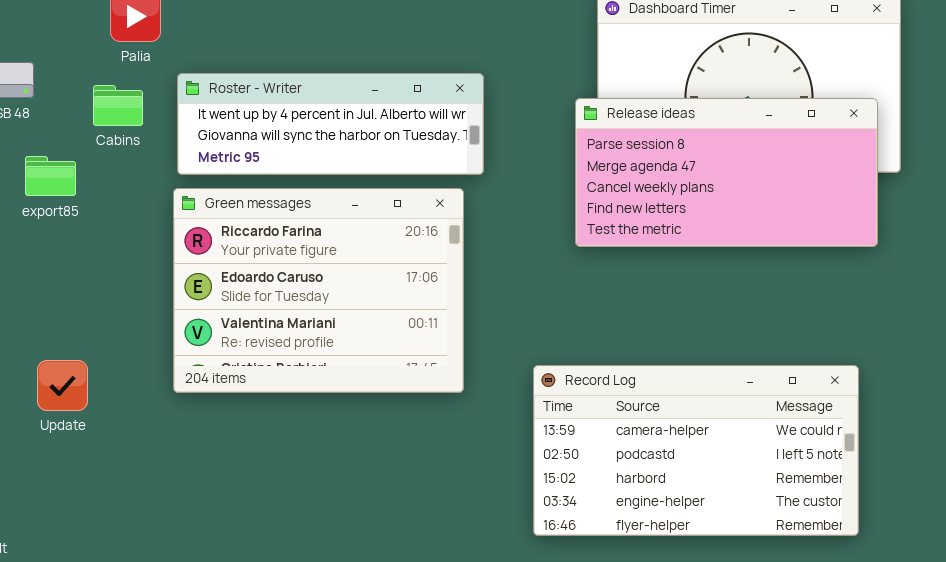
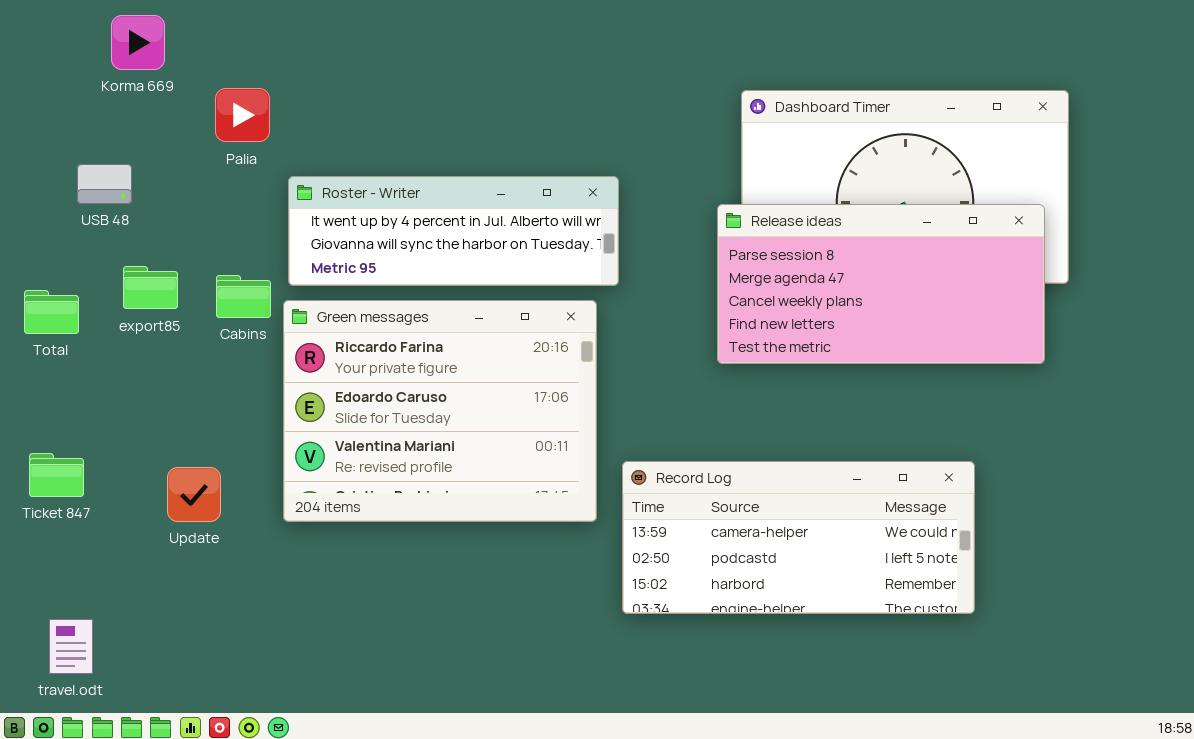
Cabins: [93,85,143,126] -> [216,275,271,318], moved
Update: [37,360,88,411] -> [167,467,221,522], moved
Record Log: [533,365,859,536] -> [622,461,975,614], moved, resized

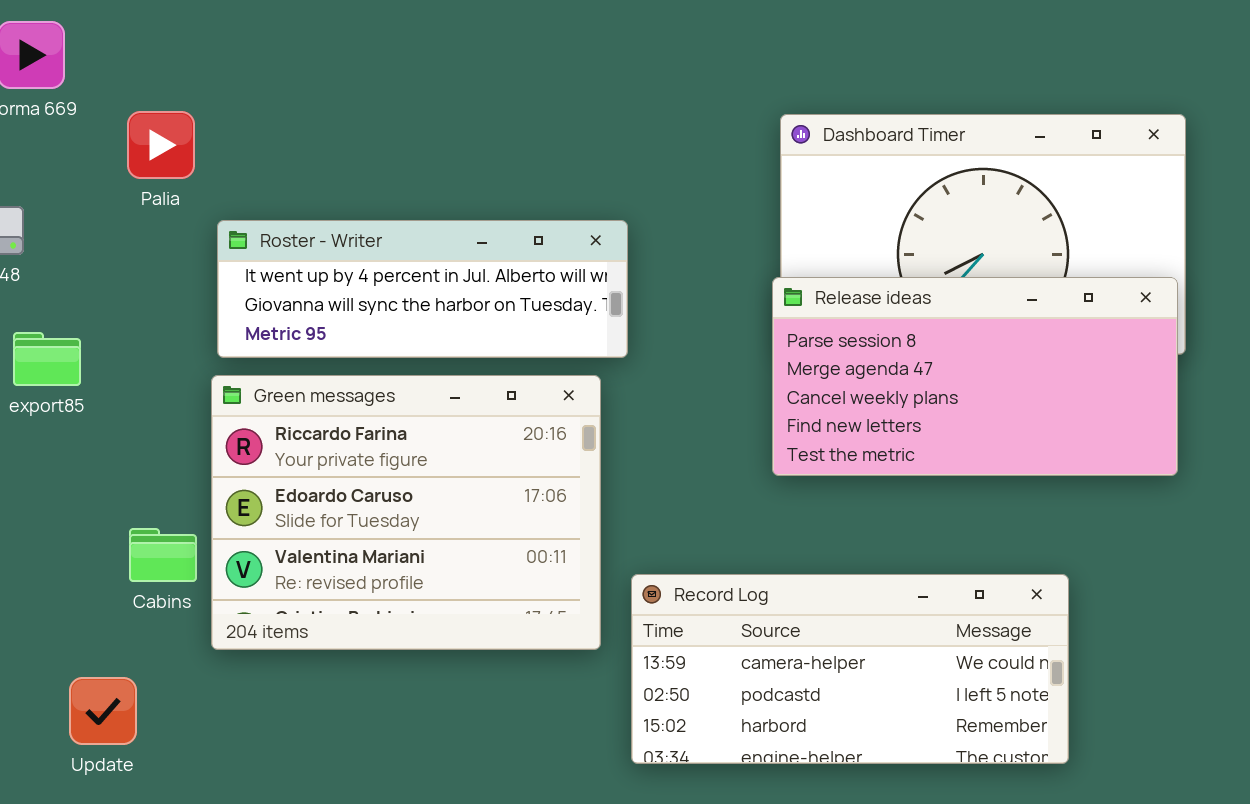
Release ideas: [717,204,1045,364] -> [772,277,1178,476], moved
Cabins: [216,275,271,318] -> [129,528,197,582], moved
Update: [167,467,221,522] -> [69,677,137,745], moved

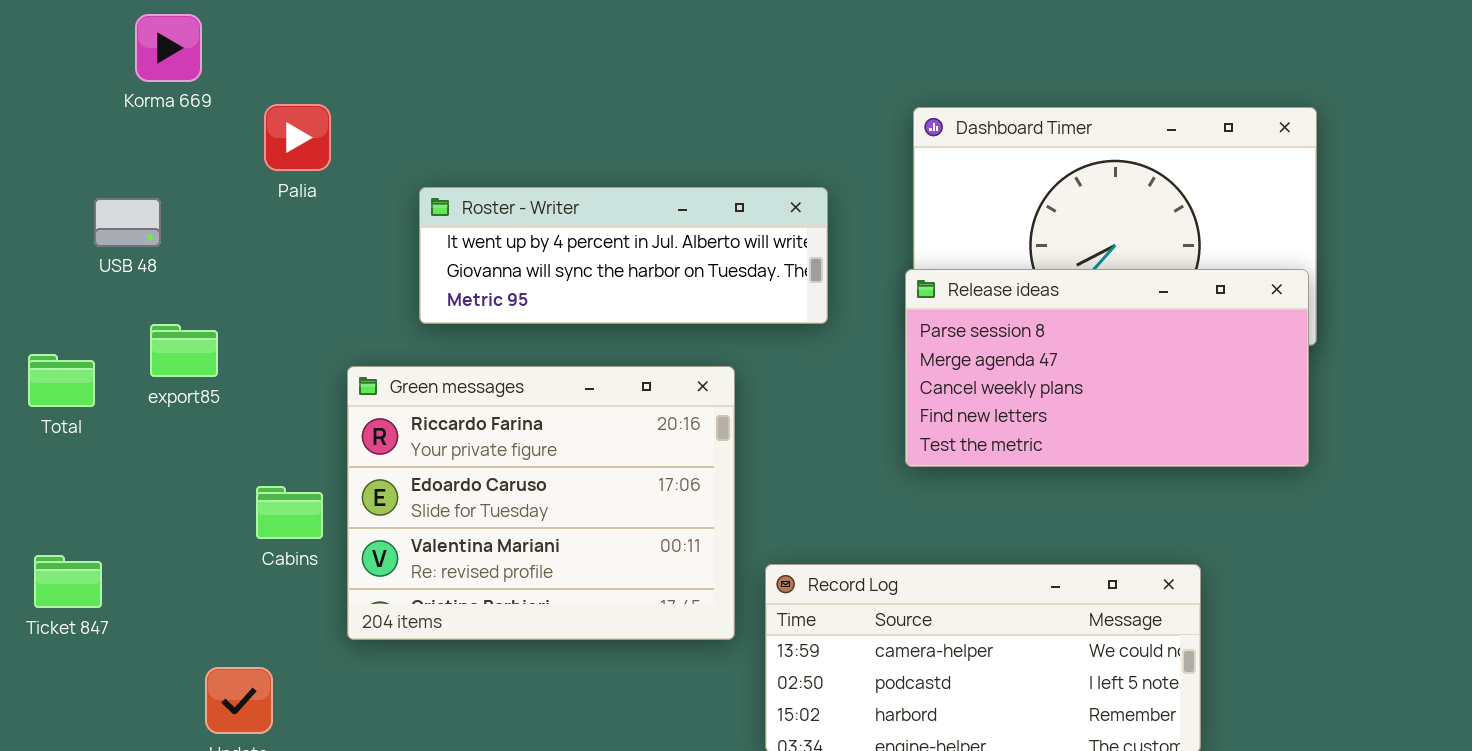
Roster - Writer: [217,220,628,358] -> [419,187,828,324], moved
Cabins: [129,528,197,582] -> [256,486,323,539], moved

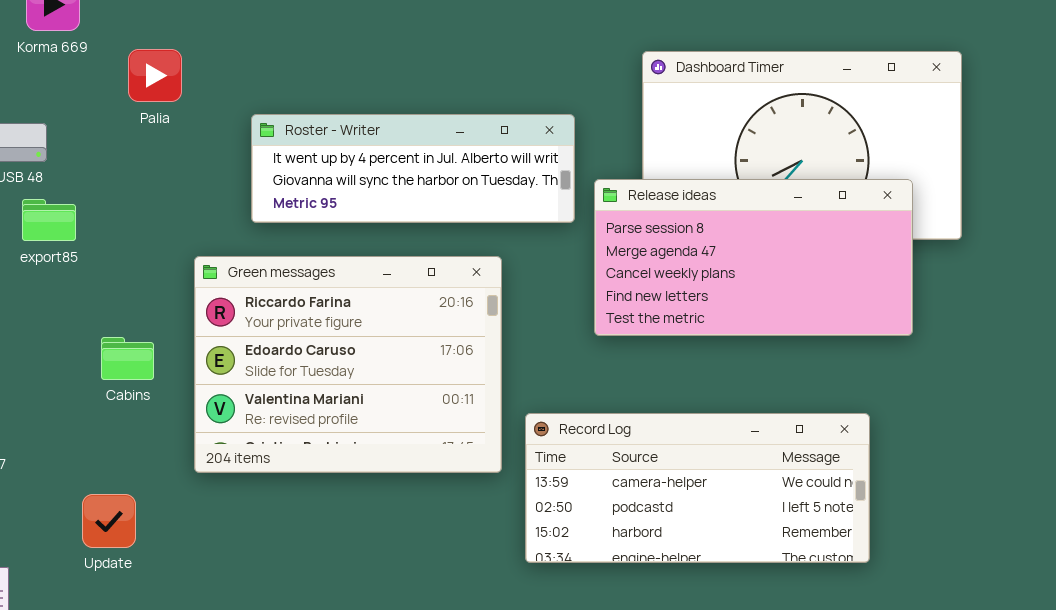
Release ideas: [905,269,1309,467] -> [594,179,913,336], moved
export85: [150,324,218,377] -> [22,199,76,241], moved
Cabins: [256,486,323,539] -> [101,337,154,380], moved

